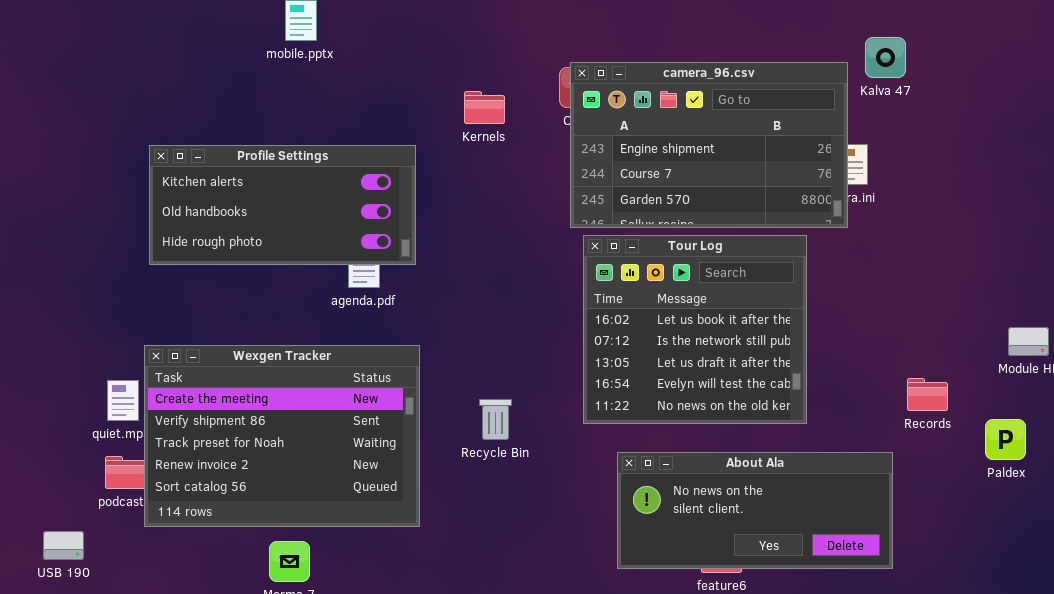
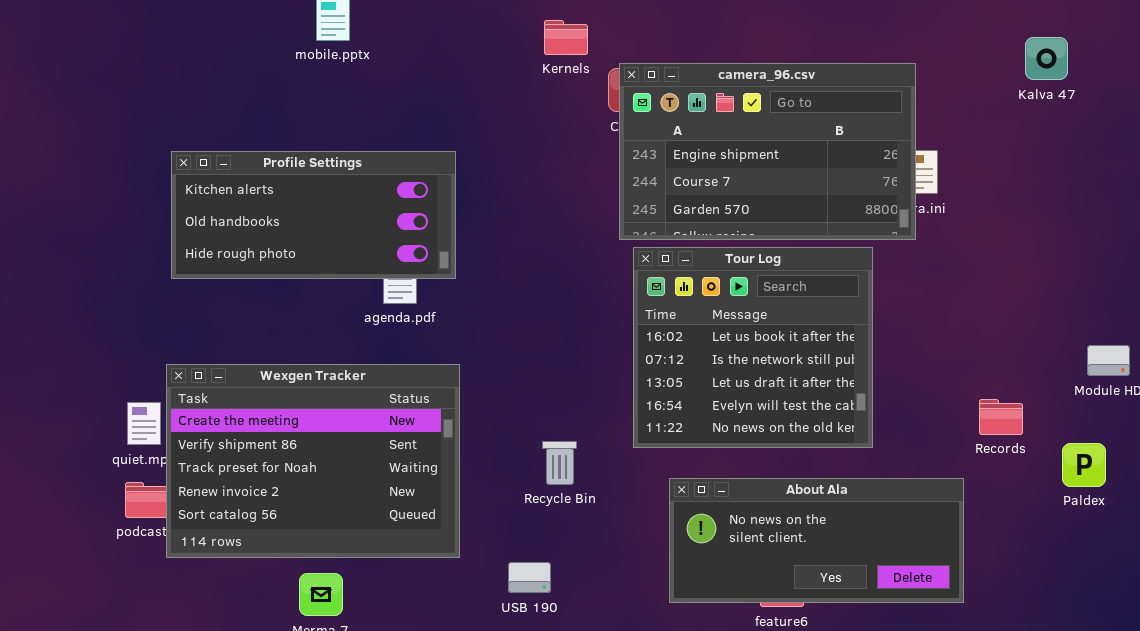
Kalva 47: [865,37,906,78] -> [1025,37,1068,80], moved
Kernels: [464,91,505,124] -> [544,20,588,55], moved
Recycle Bin: [479,399,512,440] -> [542,441,577,485], moved
USB 190: [43,531,84,560] -> [508,562,551,593], moved

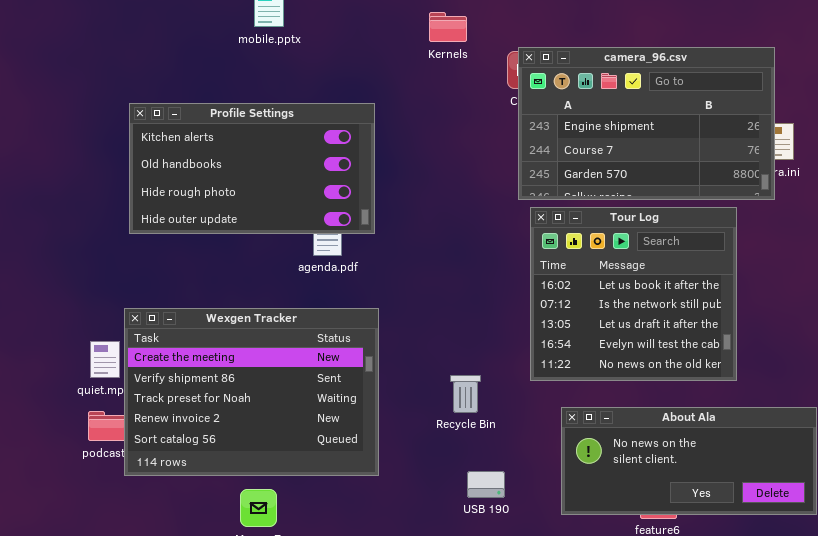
Kernels: [544,20,588,55] -> [429,12,467,42], moved
Profile Settings: [171,151,456,279] -> [129,103,375,234], resized
USB 190: [508,562,551,593] -> [467,471,505,498], moved

